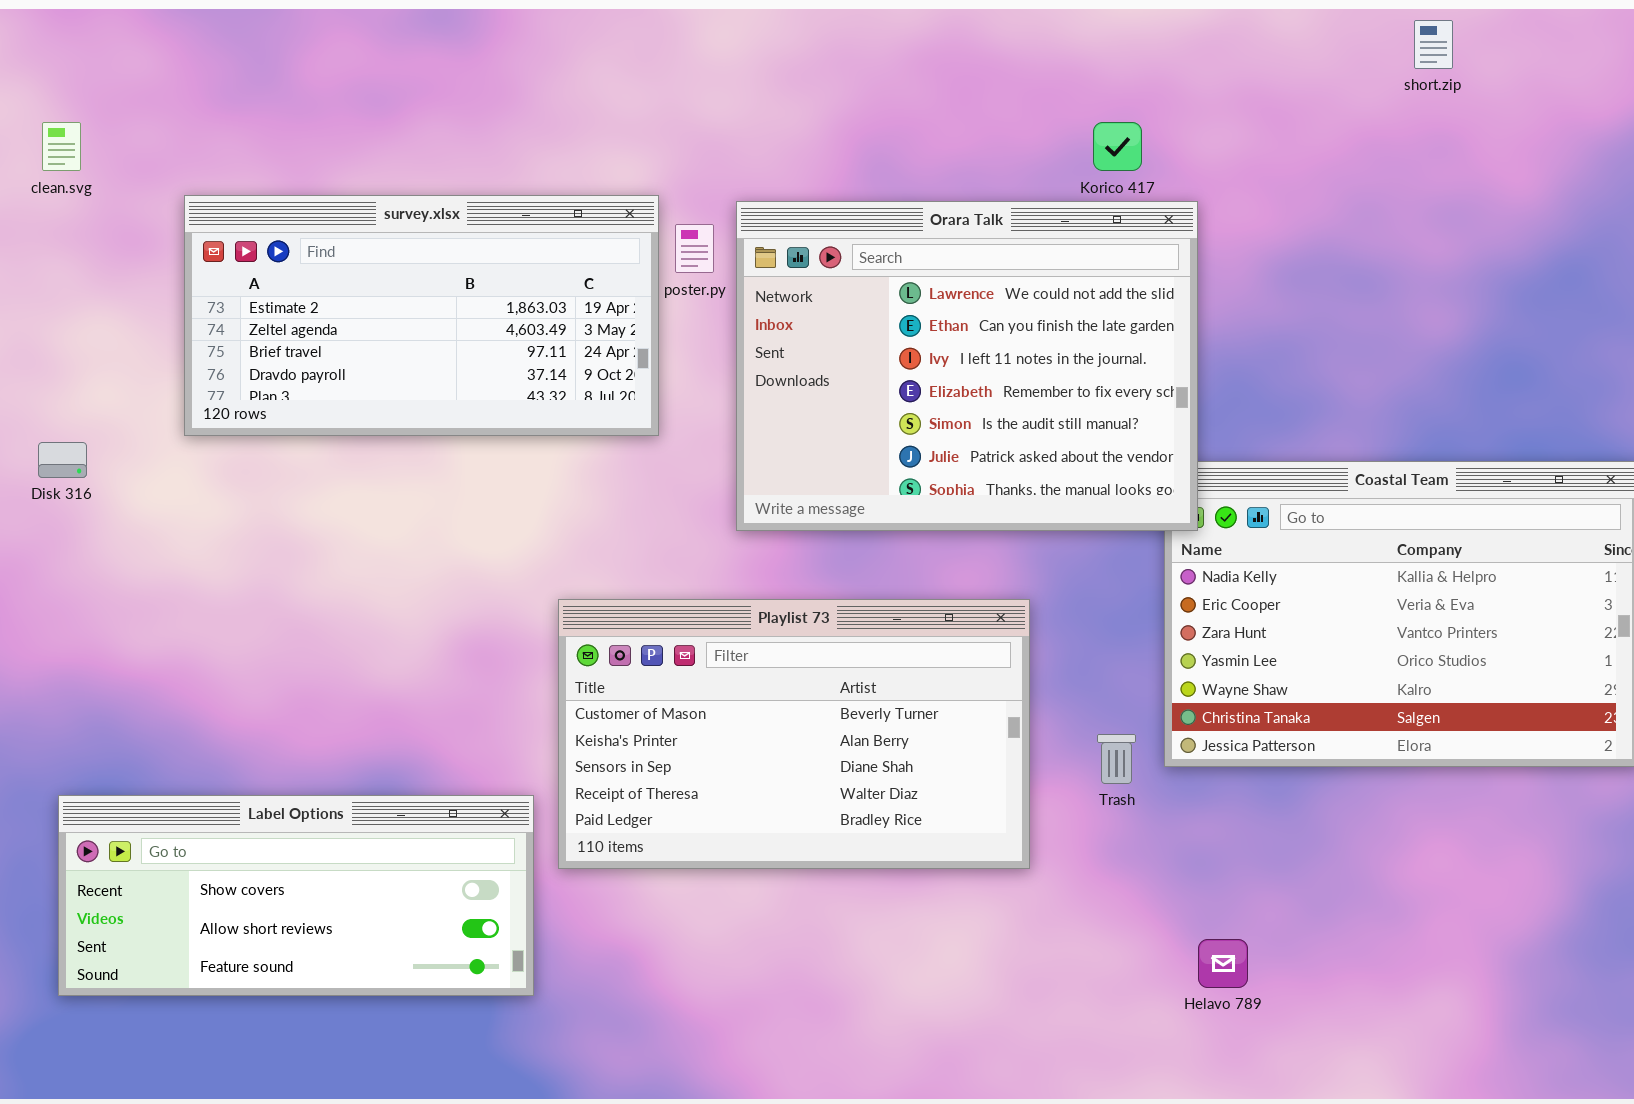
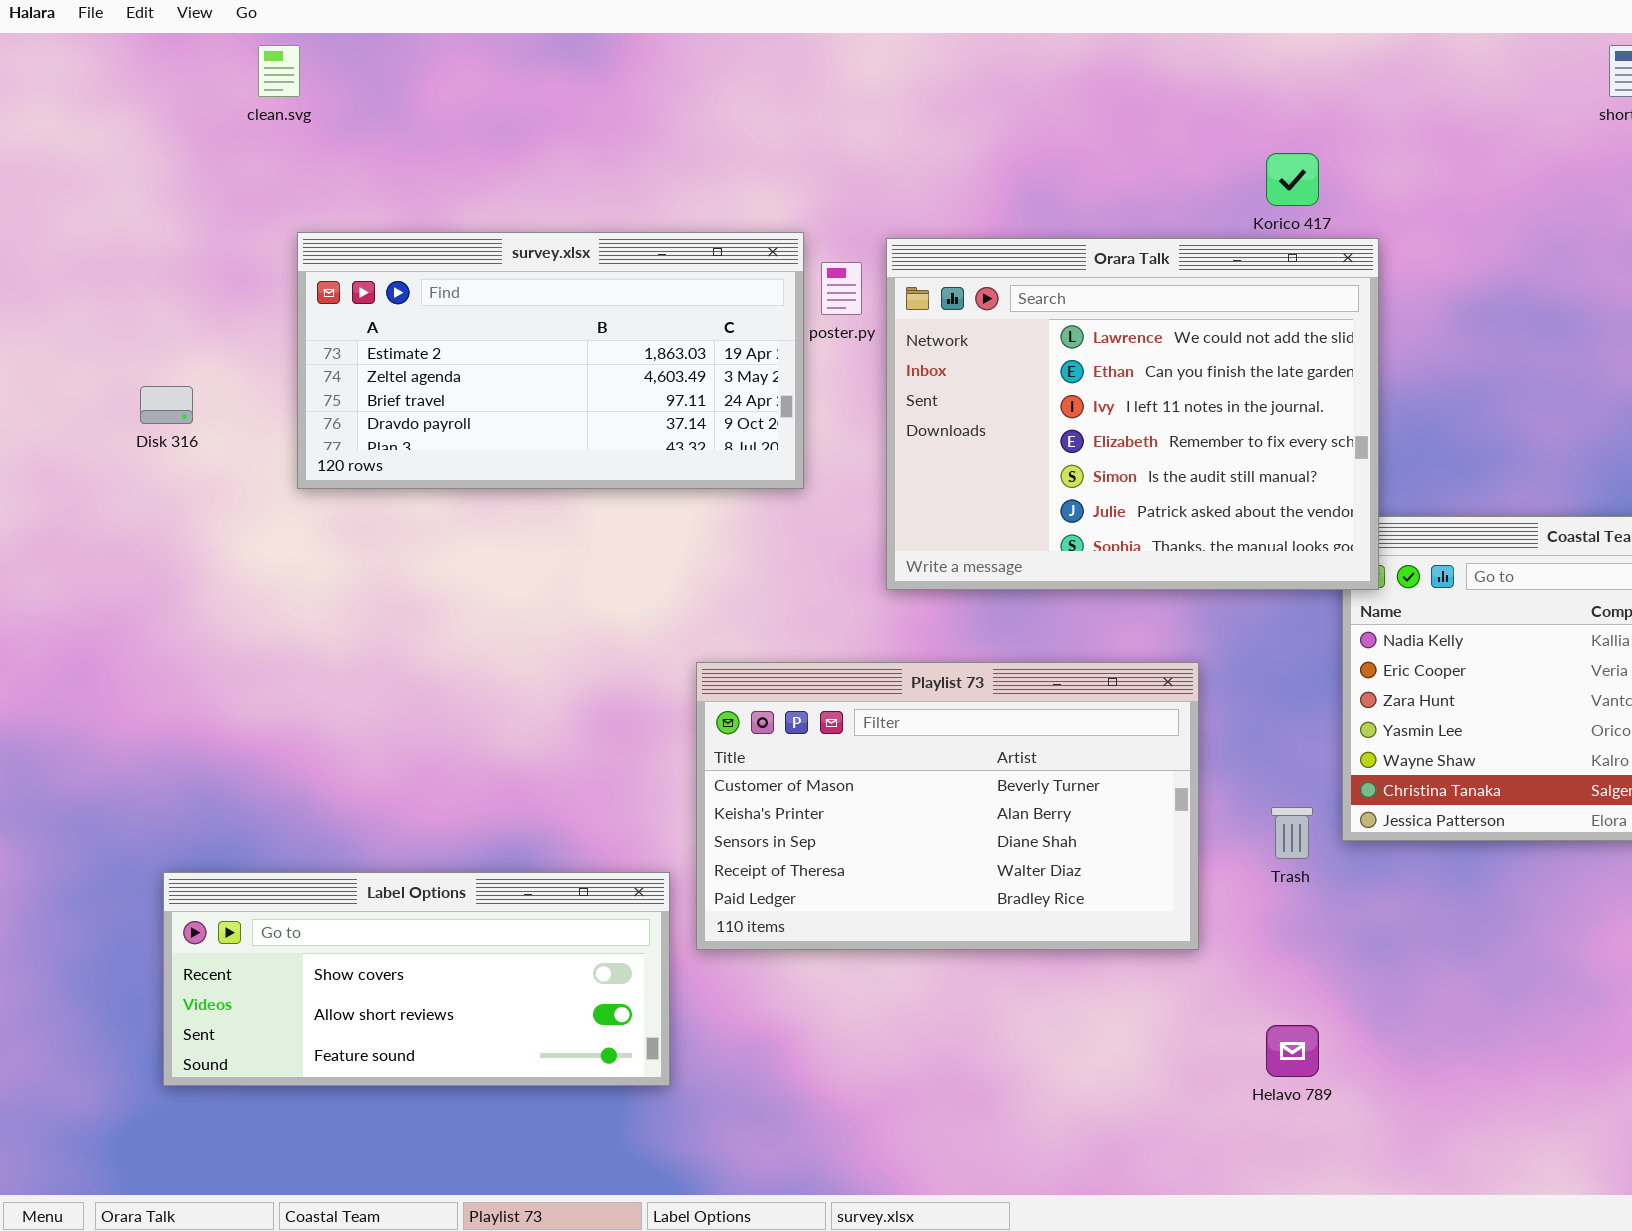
clean.svg: [42,122,81,171] -> [258,45,300,97], moved
Disk 316: [38,442,87,478] -> [140,386,193,424], moved
Helavo 789: [1198,939,1248,988] -> [1266,1025,1319,1077], moved

